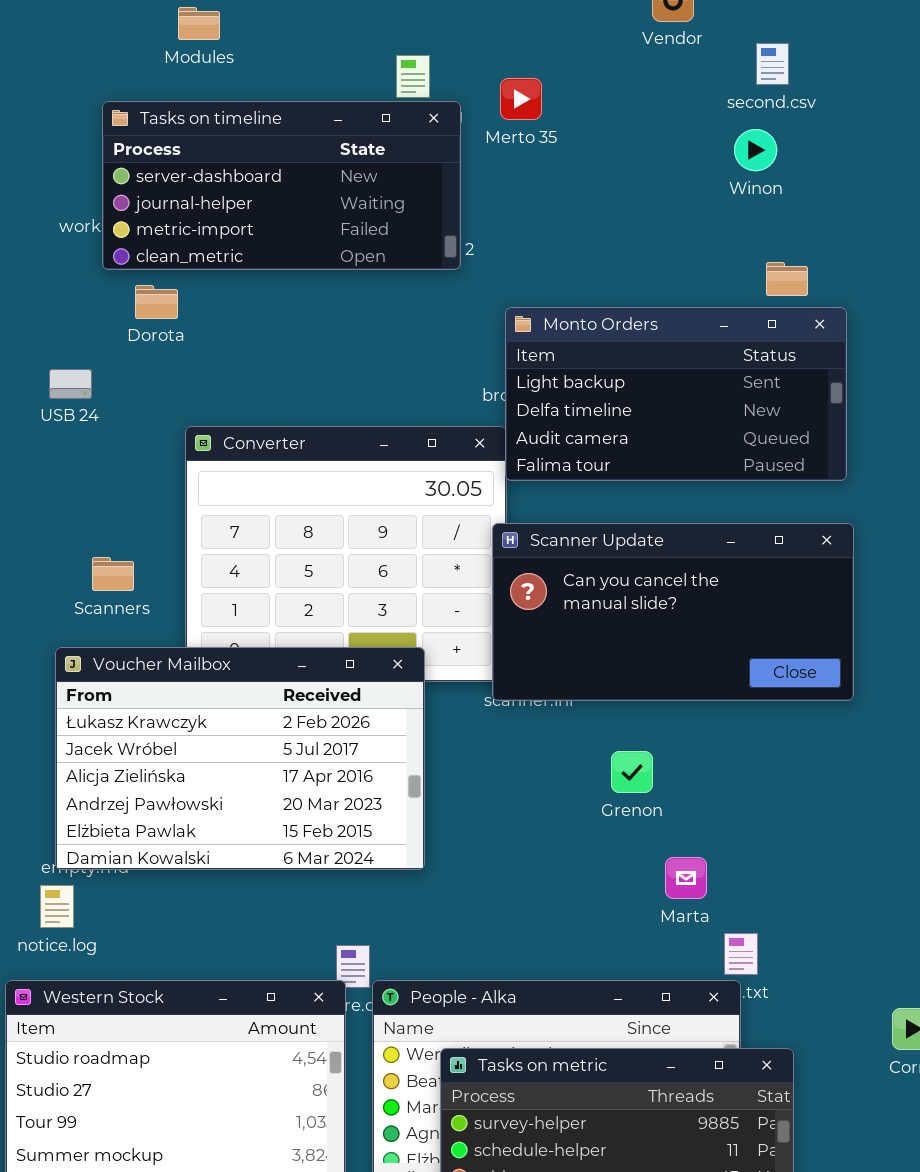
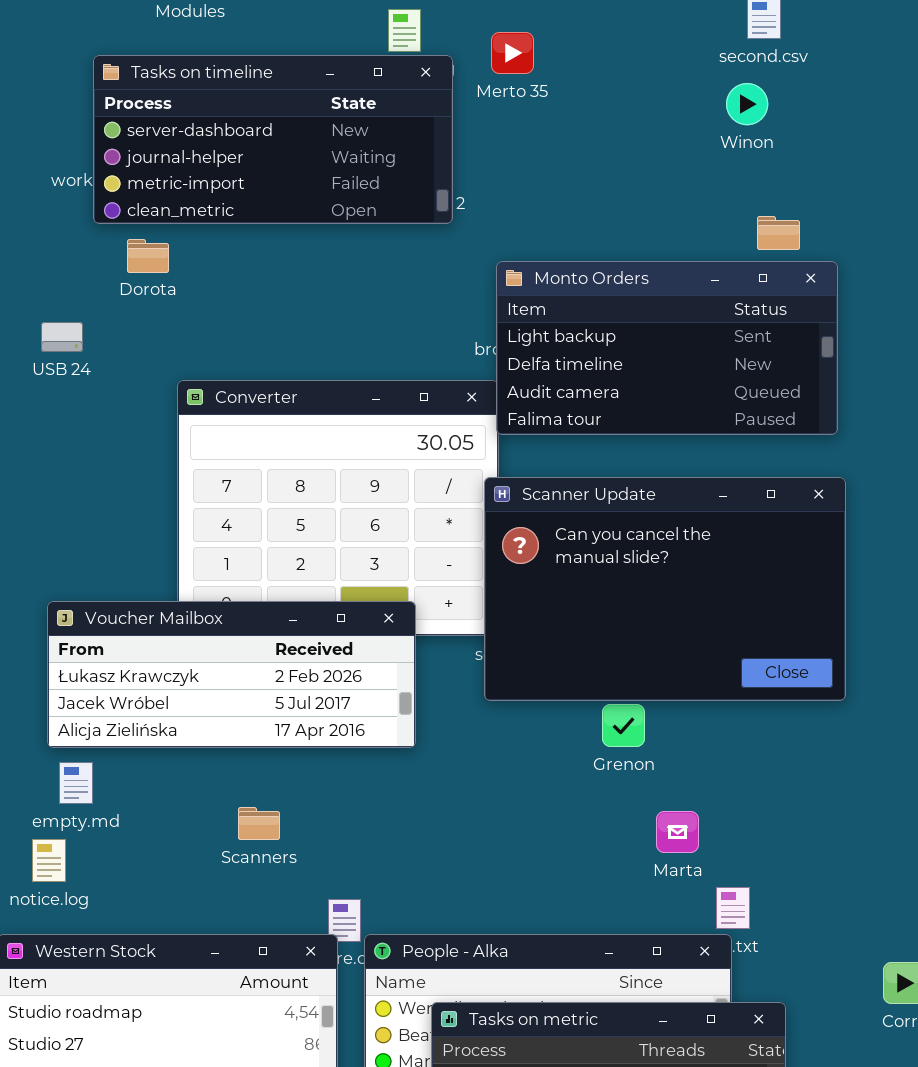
Scanner Update: [492,523,854,701] -> [484,477,846,701], resized
Scanners: [92,557,134,591] -> [238,807,280,840], moved
Voucher Mailbox: [55,647,425,870] -> [47,601,416,748], resized

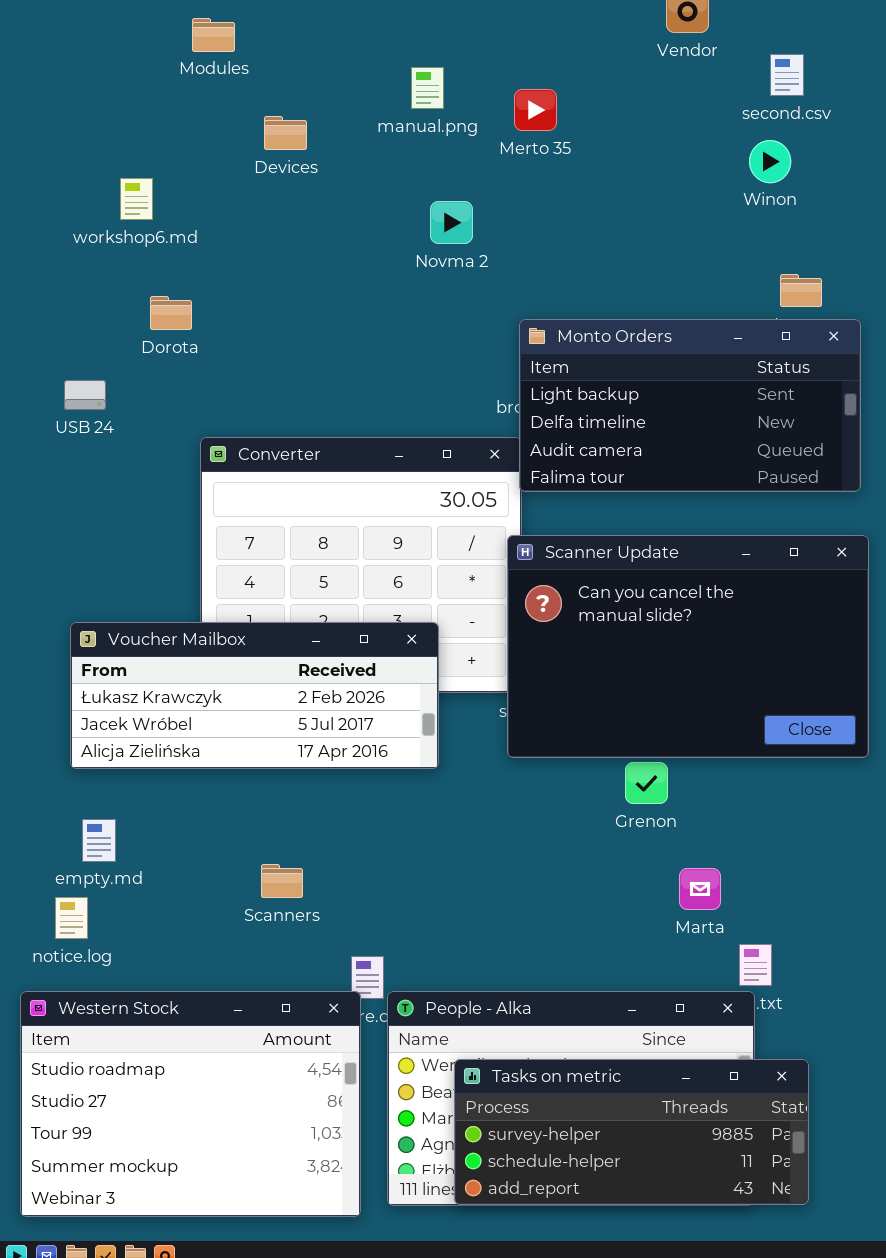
Tasks on timeline: [93,55,453,224] -> none, closed
Voucher Mailbox: [47,601,416,748] -> [70,622,439,769], moved

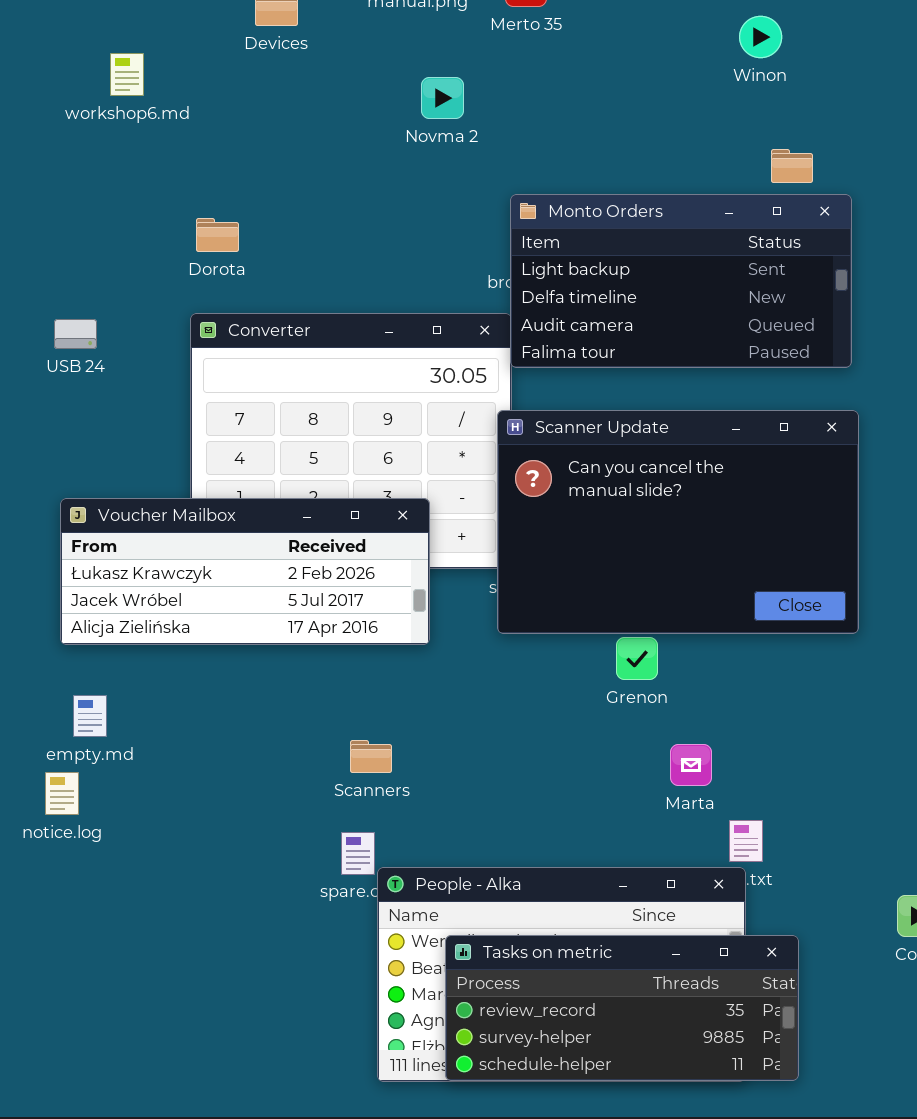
Dorota: [150,296,192,330] -> [196,218,239,252], moved
USB 24: [64,380,106,410] -> [54,319,97,349], moved
Scanners: [261,864,303,898] -> [350,740,392,773], moved
Western Stock: [20,991,361,1217] -> none, closed
Tasks on metric: [454,1059,809,1205] -> [445,935,799,1081], scrolled up 1 row

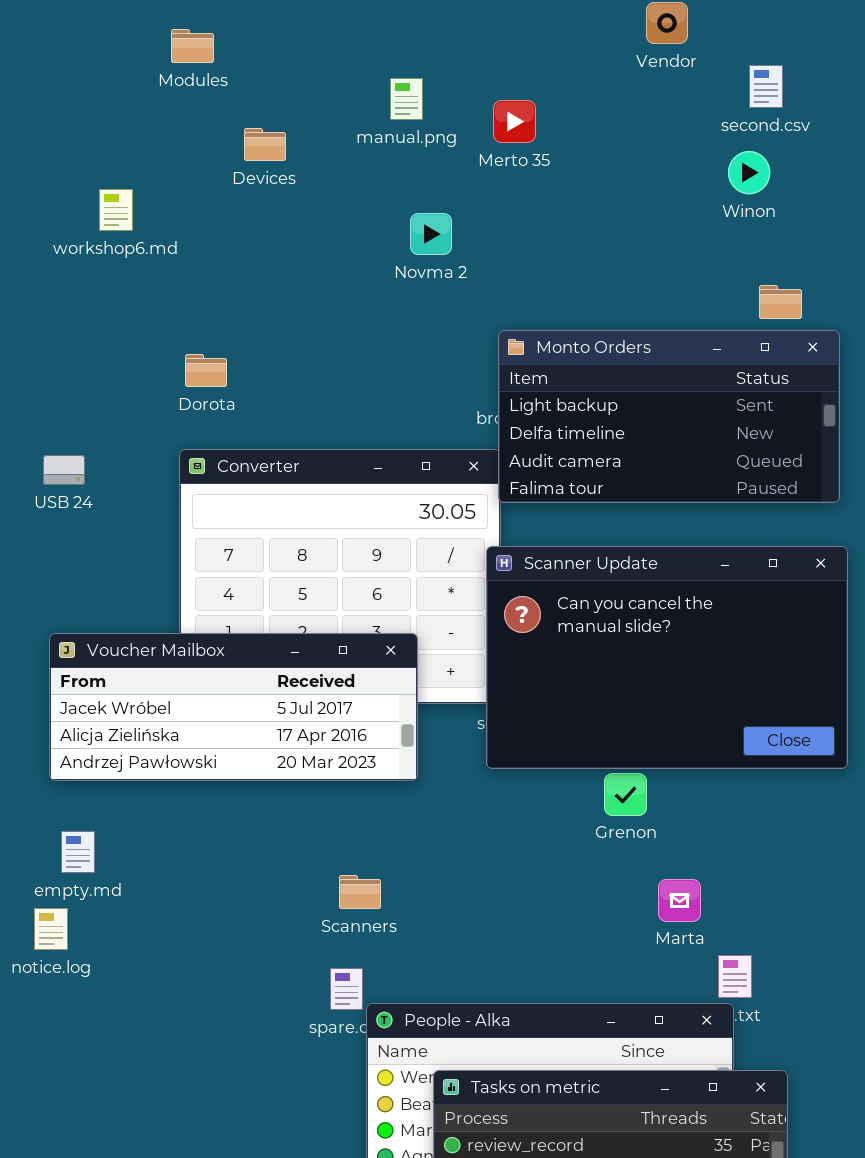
Voucher Mailbox: [60,498,430,645] -> [49,633,418,781], scrolled down 1 row

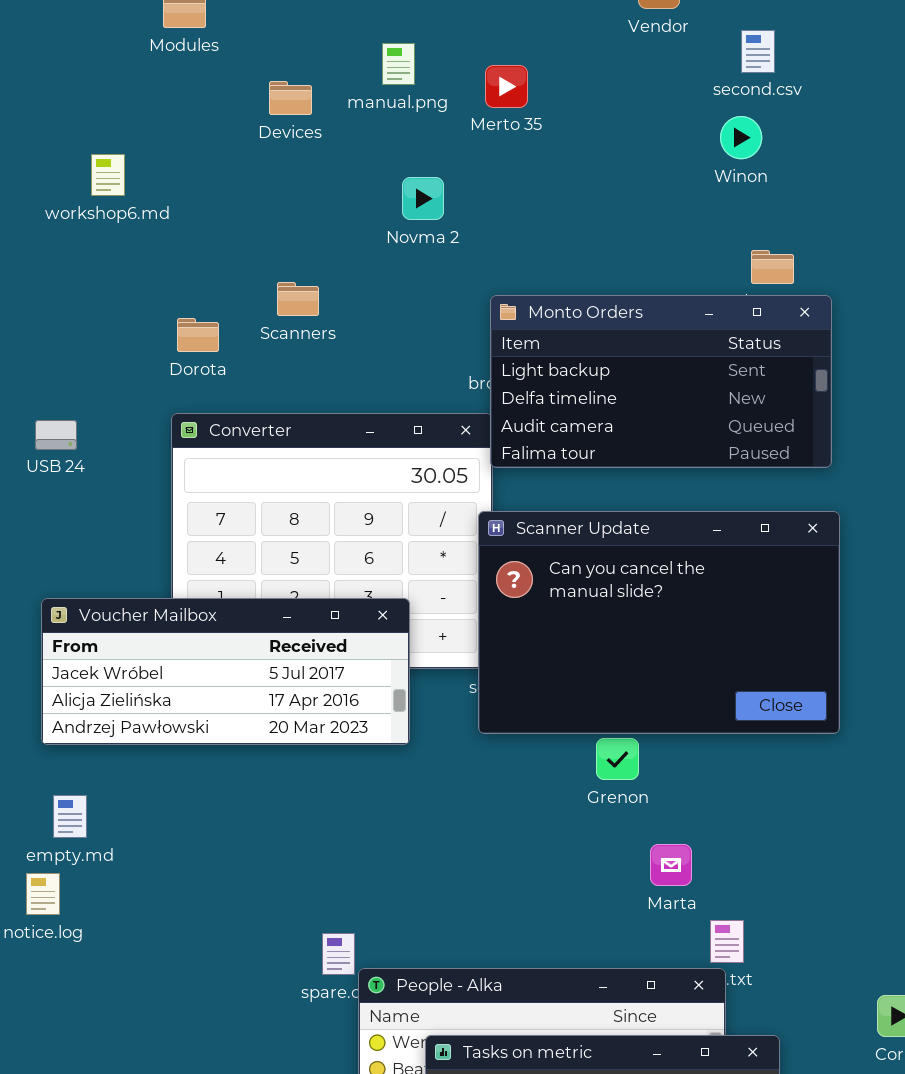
Devices: [244,128,286,161] -> [269,81,312,115], moved
Scanners: [339,875,381,909] -> [277,282,319,316], moved

